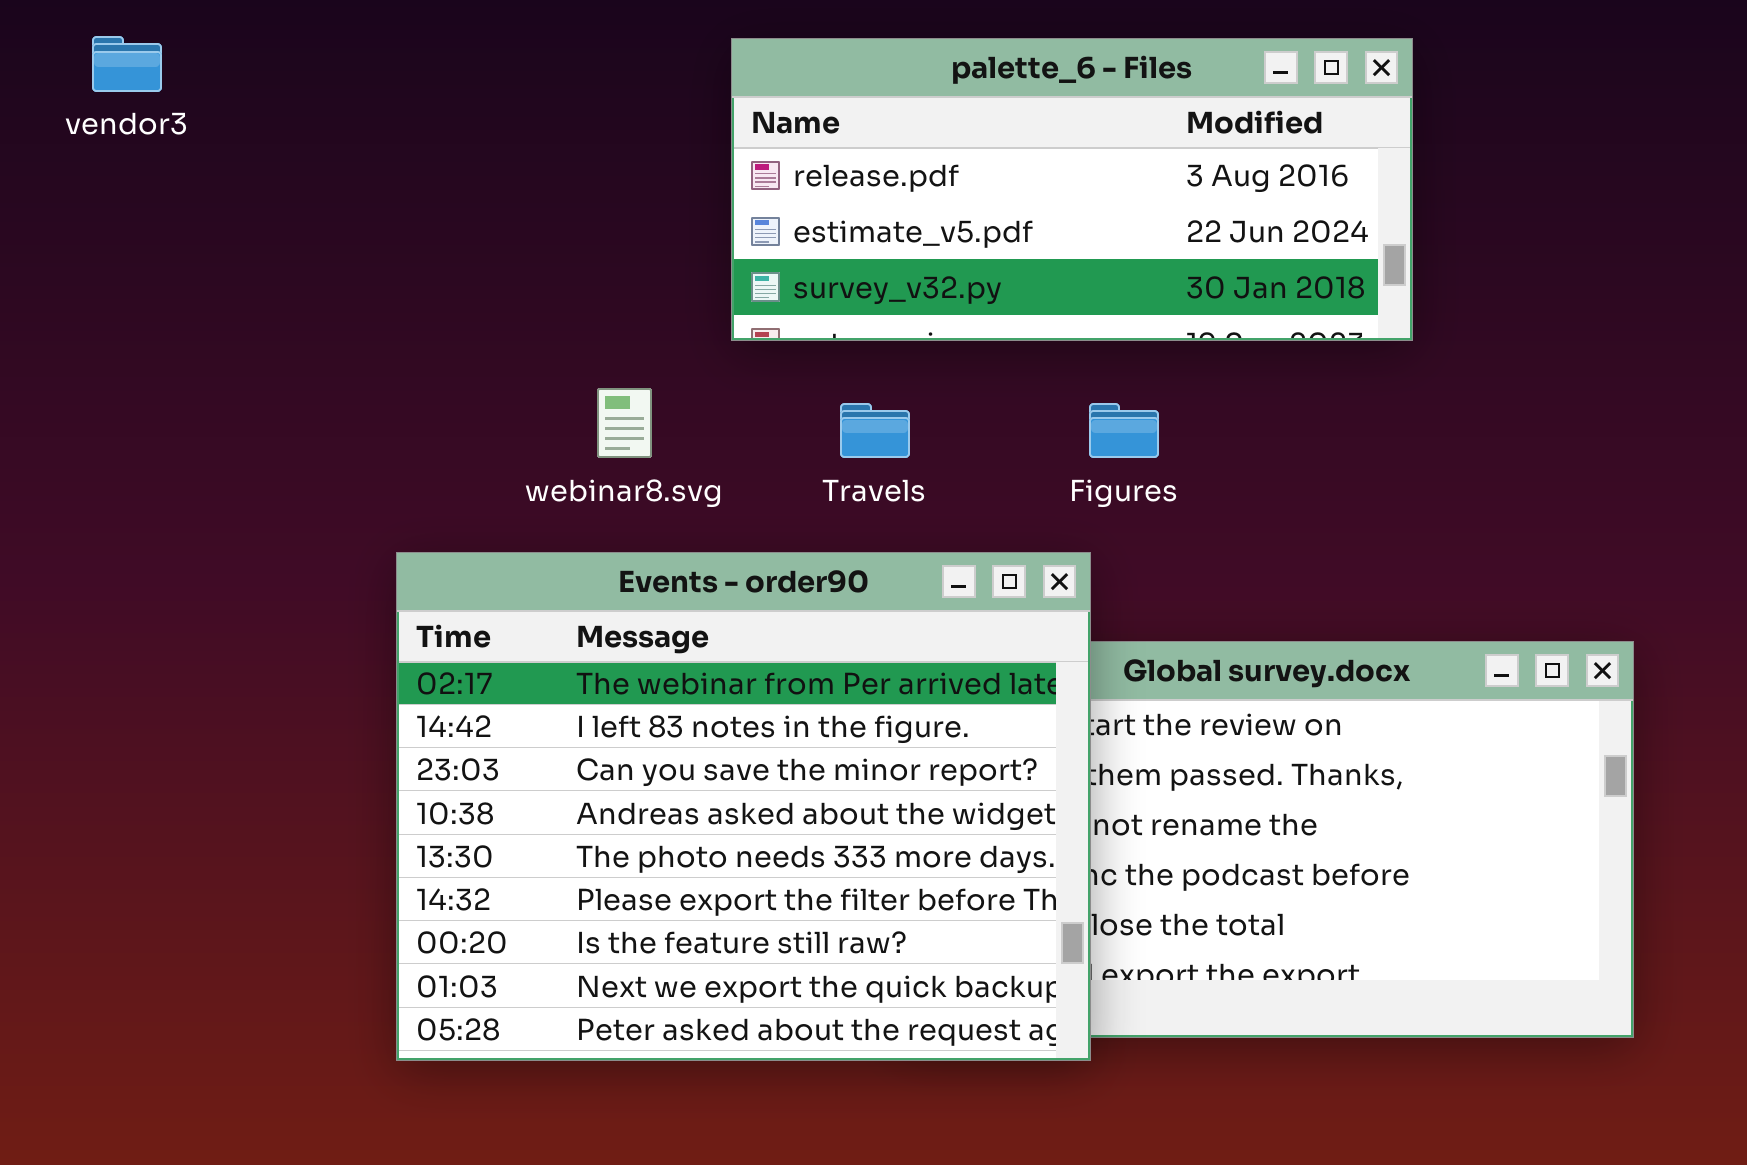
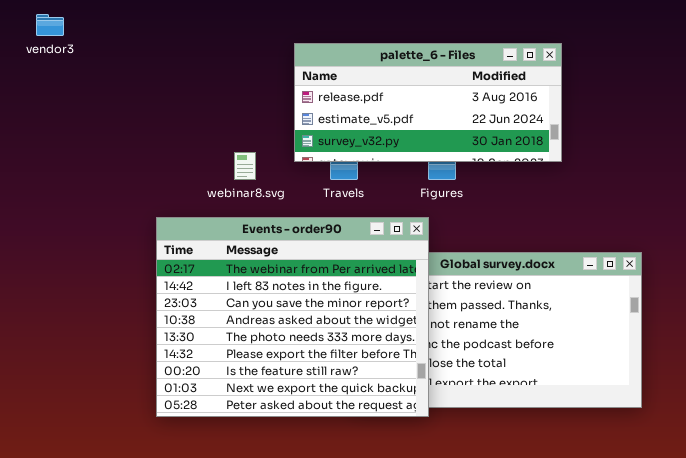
palette_6 - Files: [731,38,1413,341] -> [294,43,562,162], moved

